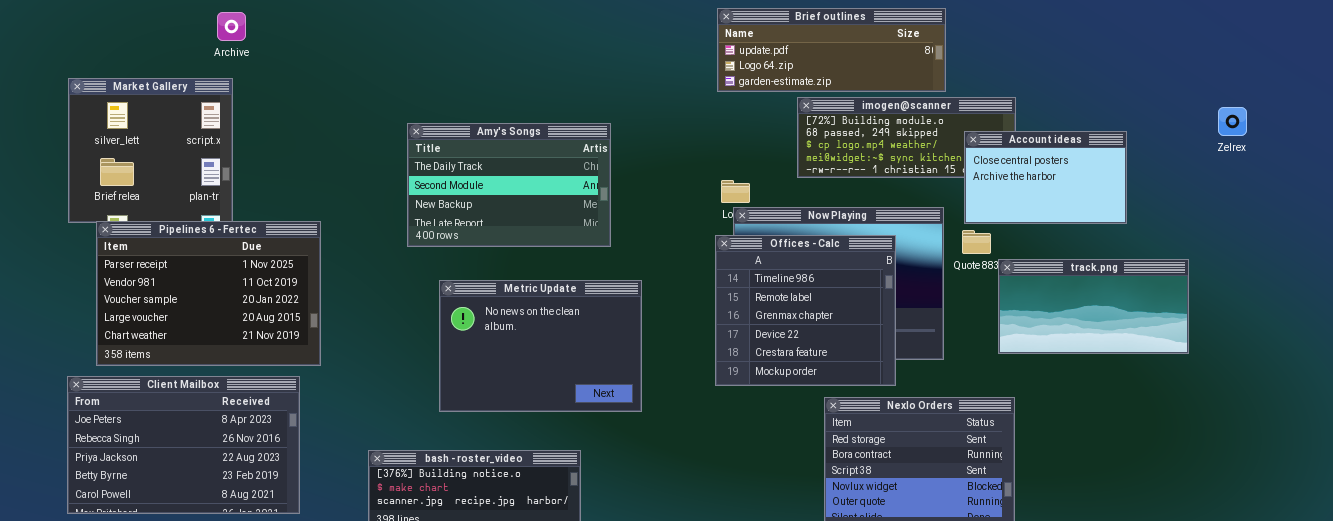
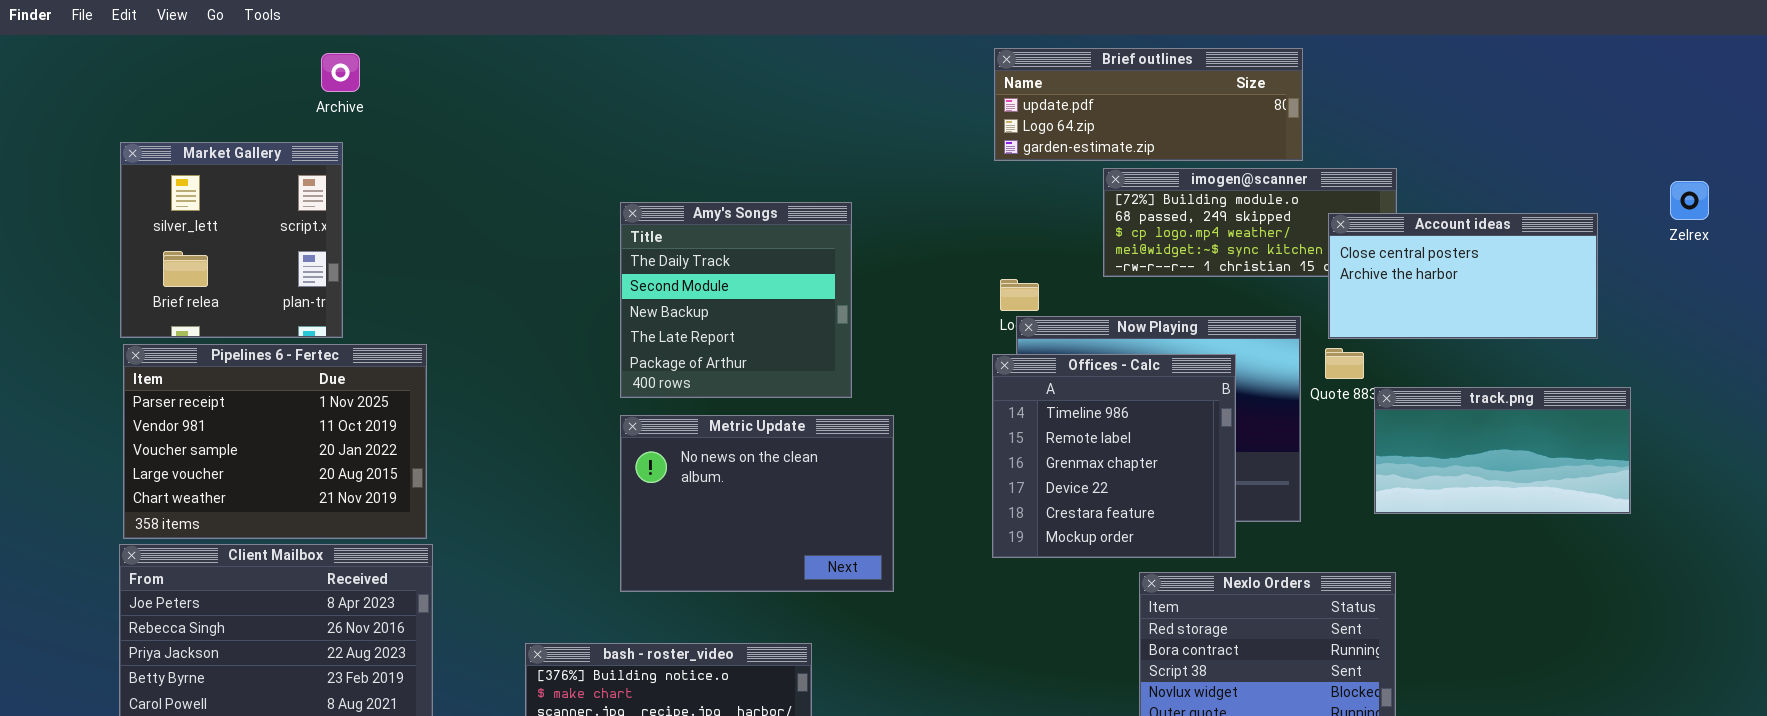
Amy's Songs: [407,123,611,247] -> [620,202,852,398], resized
Account ideas: [964,131,1127,224] -> [1328,213,1598,339], resized
Pipelines 6 - Fertec: [96,221,321,366] -> [123,344,427,539], moved

